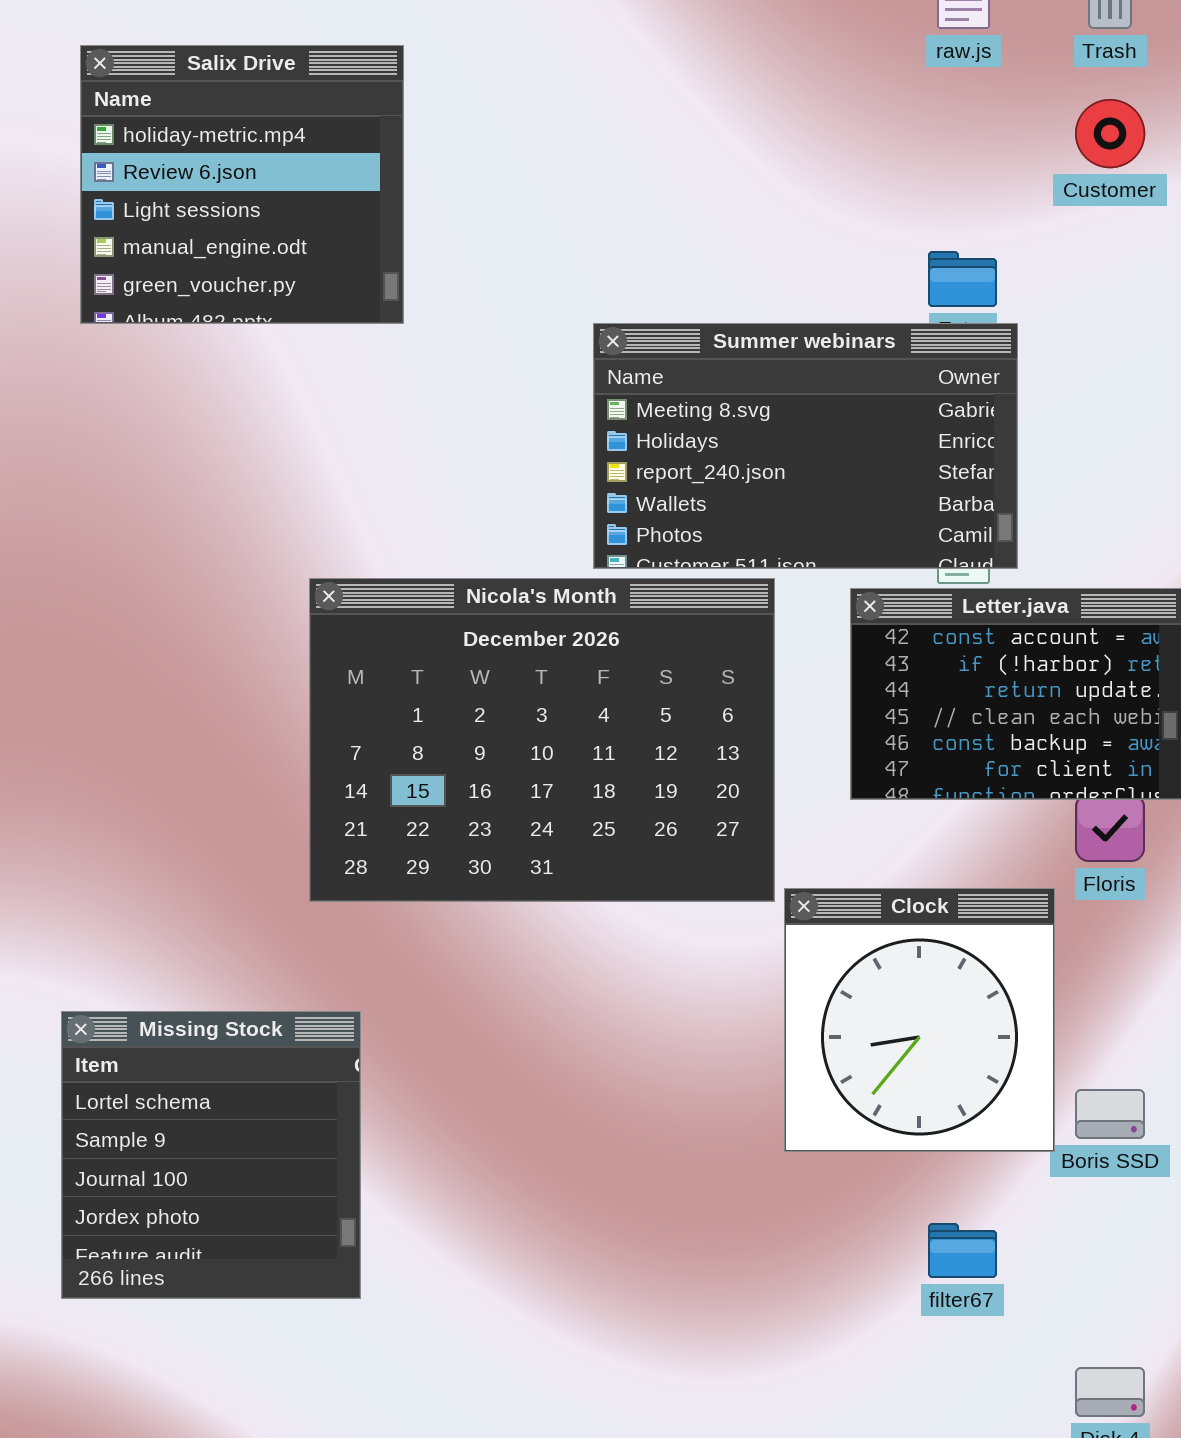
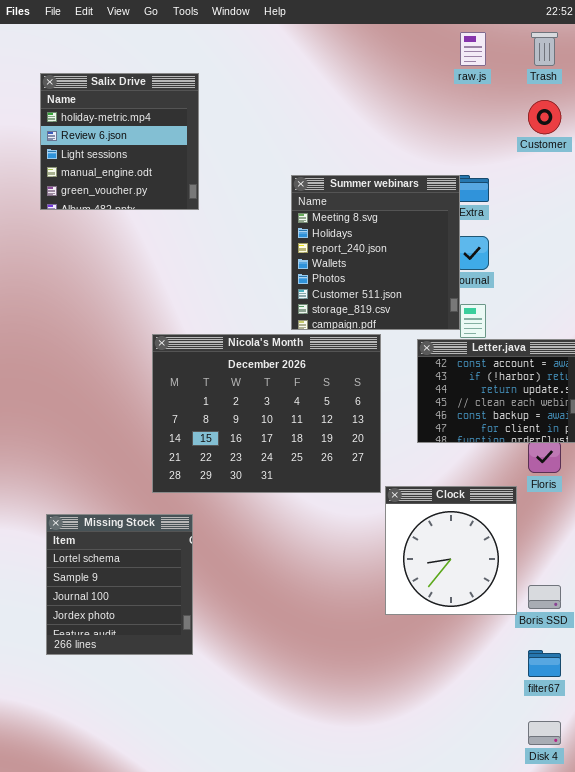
Summer webinars: [593,323,1018,569] -> [291,175,460,330], resized
Missing Stock: [61,1011,361,1299] -> [46,514,193,655], moved
filter67: [928,1223,997,1278] -> [528,650,561,677], moved

